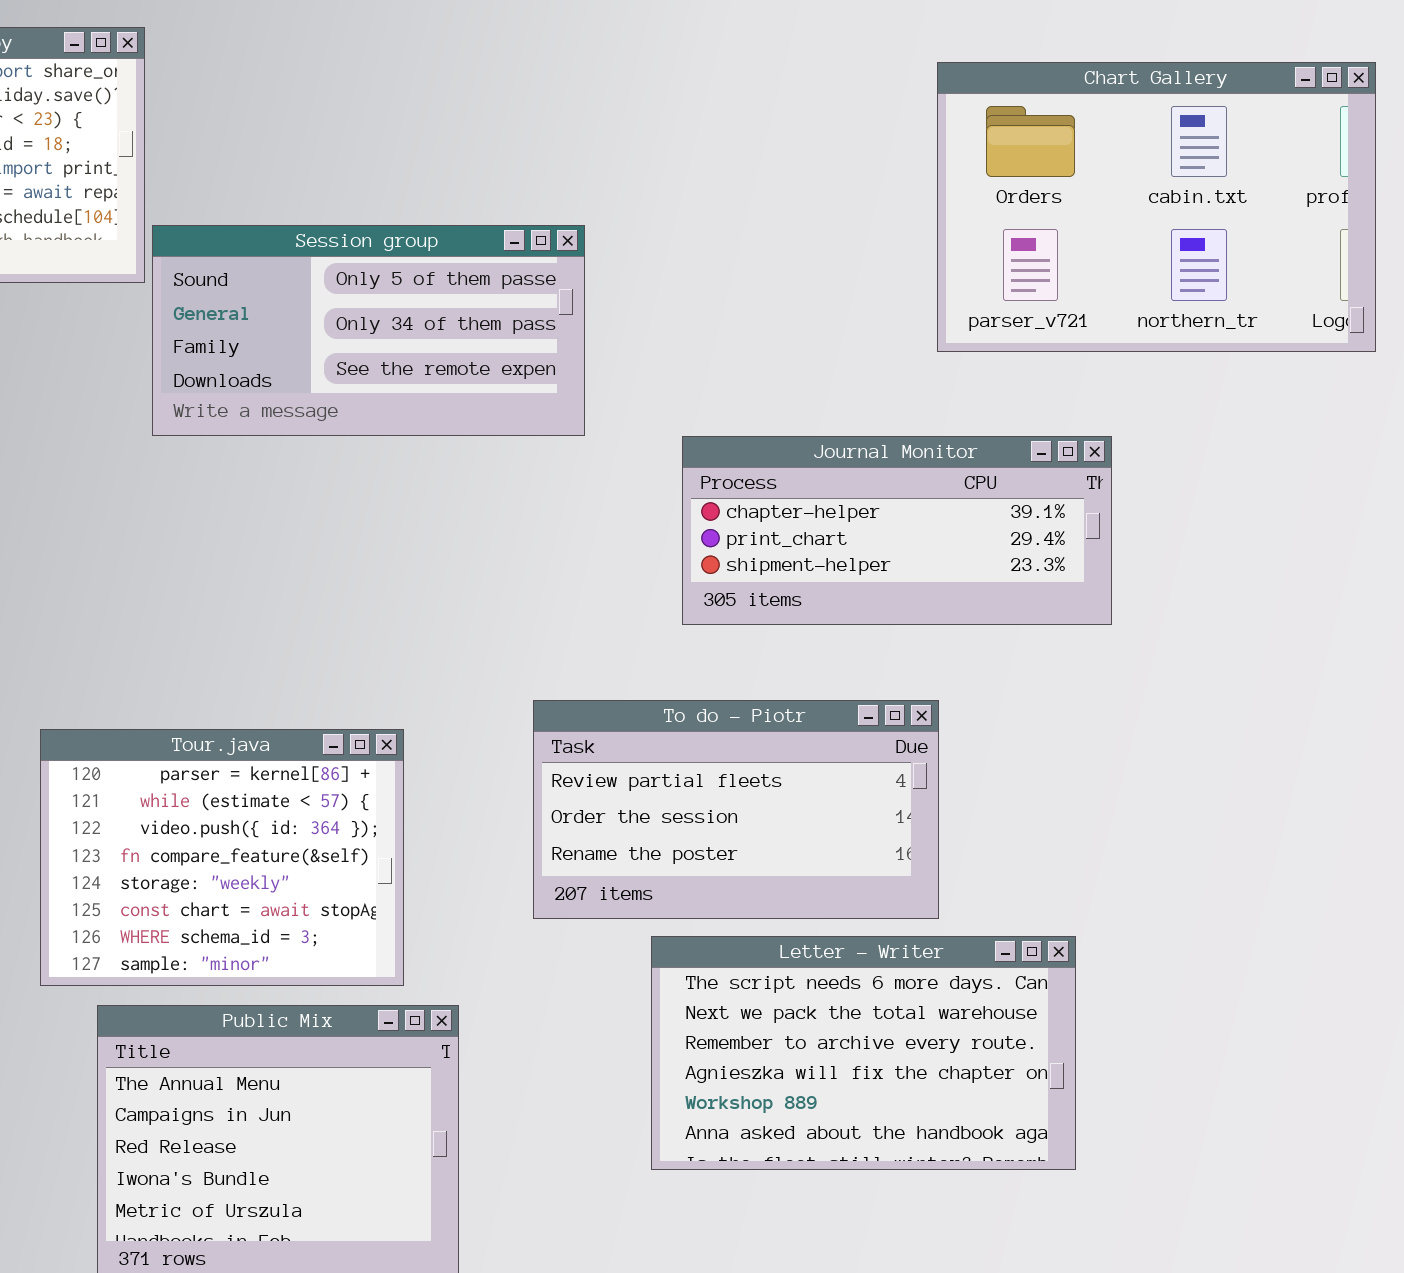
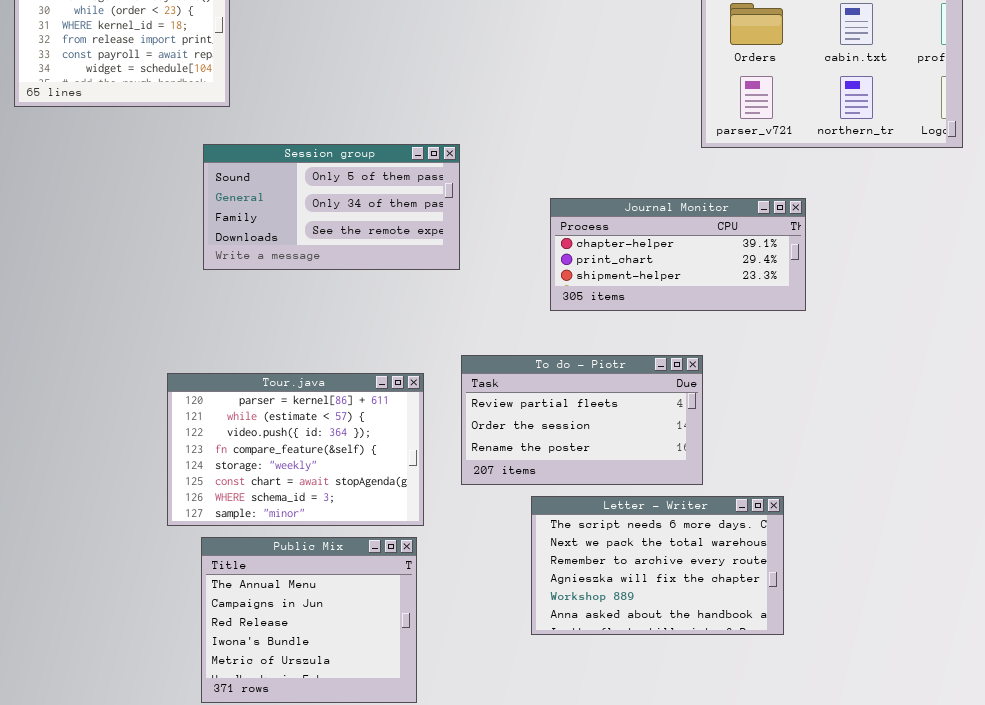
Session group: [152,225,585,436] -> [203,144,460,270], moved
Tour.java: [40,729,404,986] -> [167,373,424,526], resized

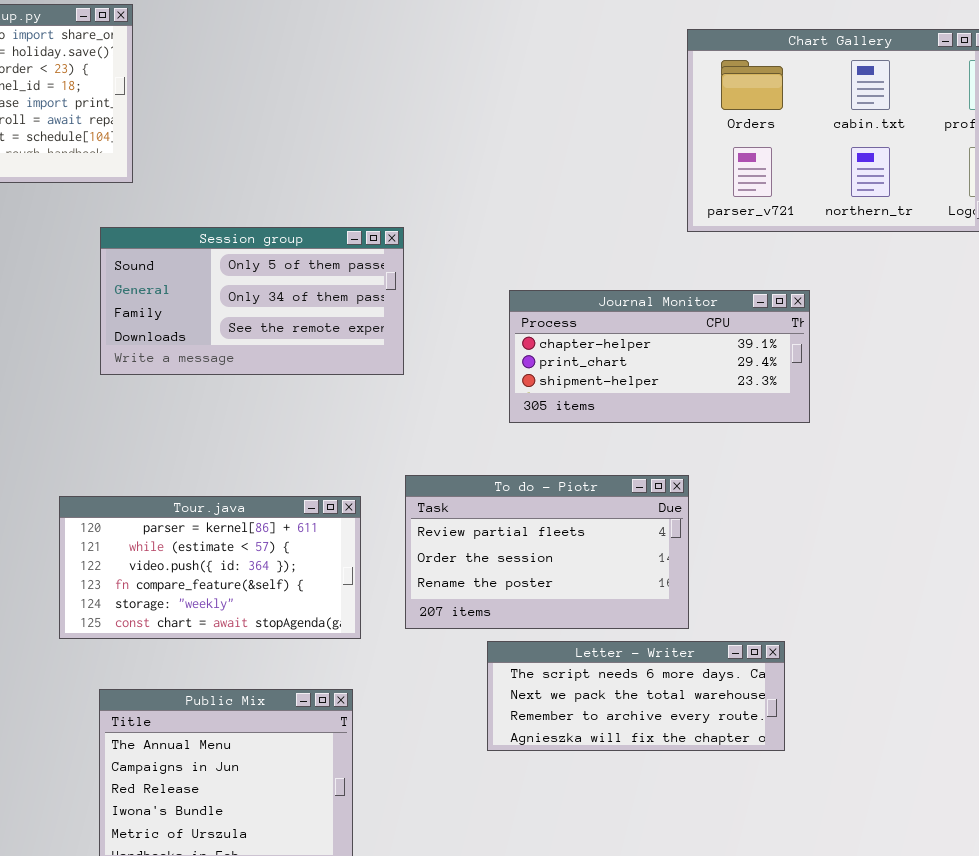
Tour.java: [167,373,424,526] -> [59,496,361,639], resized
Letter - Writer: [531,496,784,635] -> [487,641,785,751], resized

